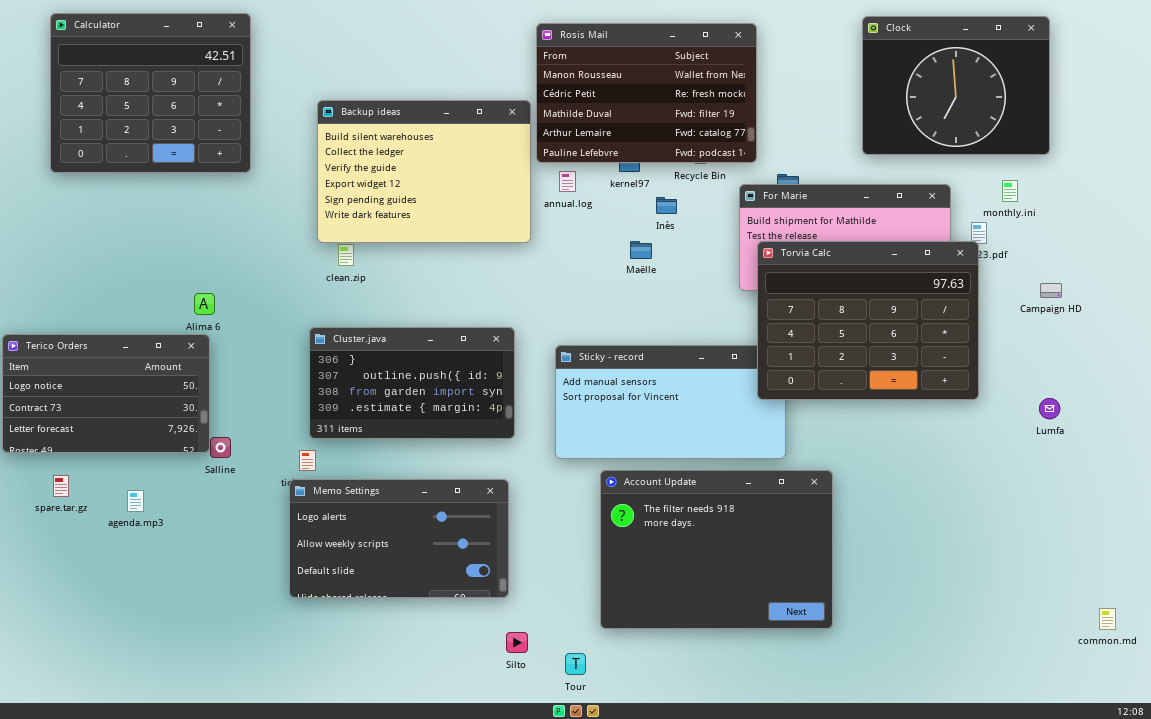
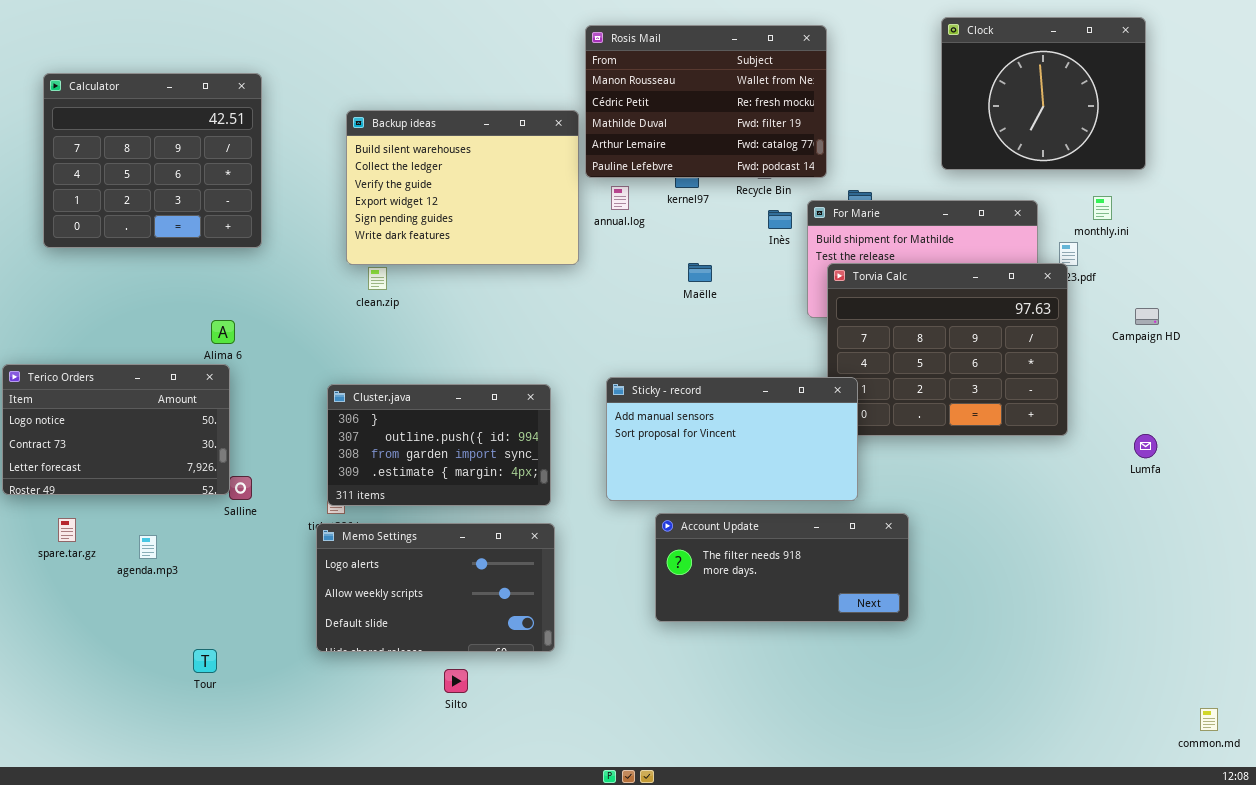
Calculator: [50,13,251,173] -> [43,73,262,248], moved
Inès: [656,197,677,214] -> [768,210,792,229], moved
Cluster.java: [309,327,515,439] -> [327,384,551,506], moved
Sticky - record: [555,345,786,459] -> [606,377,858,501], raised
Account Update: [600,470,833,629] -> [655,513,909,622], resized
common.md: [1099,608,1116,630] -> [1200,708,1218,731], moved
Silto: [506,632,528,653] -> [444,669,468,693], moved
Tour: [565,653,586,675] -> [193,649,217,673], moved

